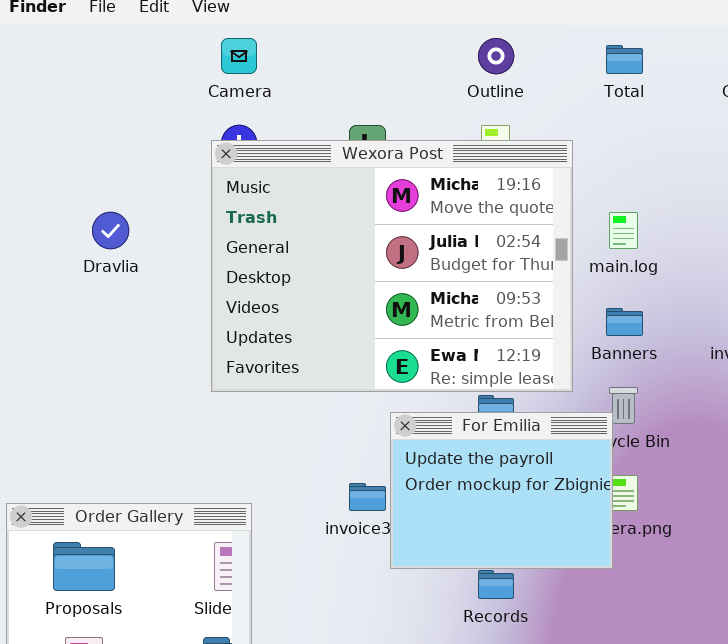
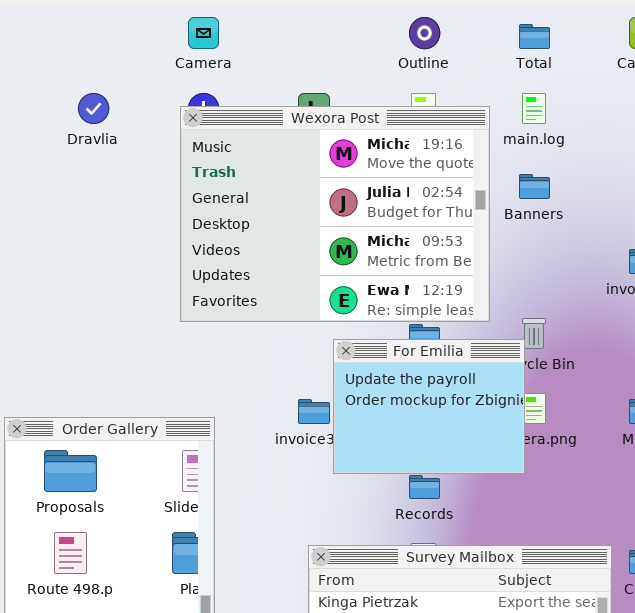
Dravlia: [92,212,129,249] -> [78,93,109,124], moved
main.log: [609,212,638,249] -> [522,93,546,124], moved
Banners: [606,308,643,336] -> [519,174,550,199], moved

